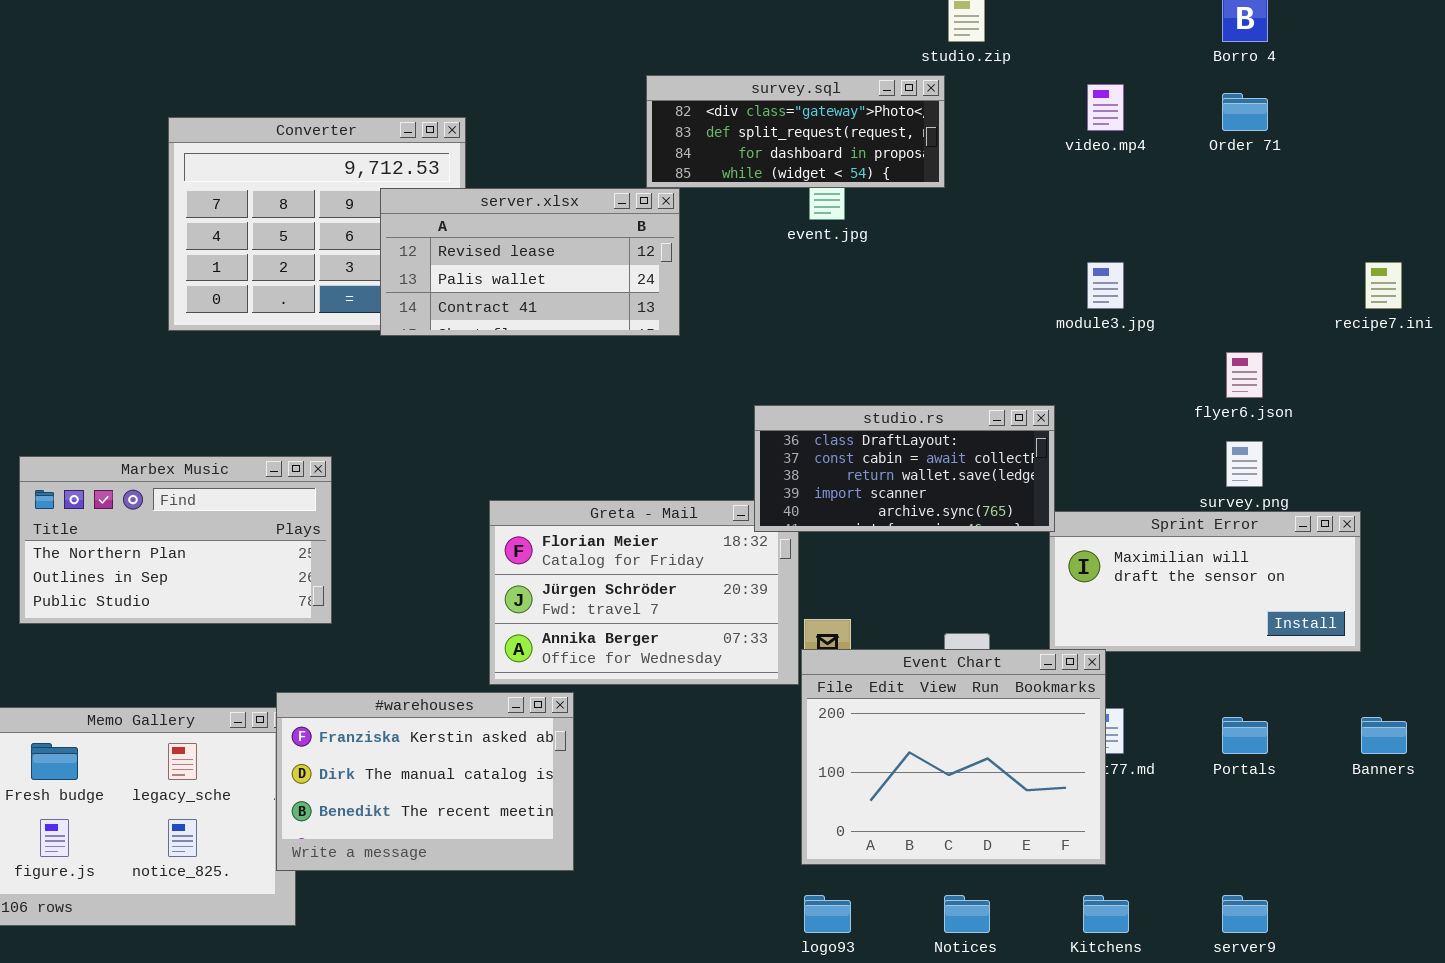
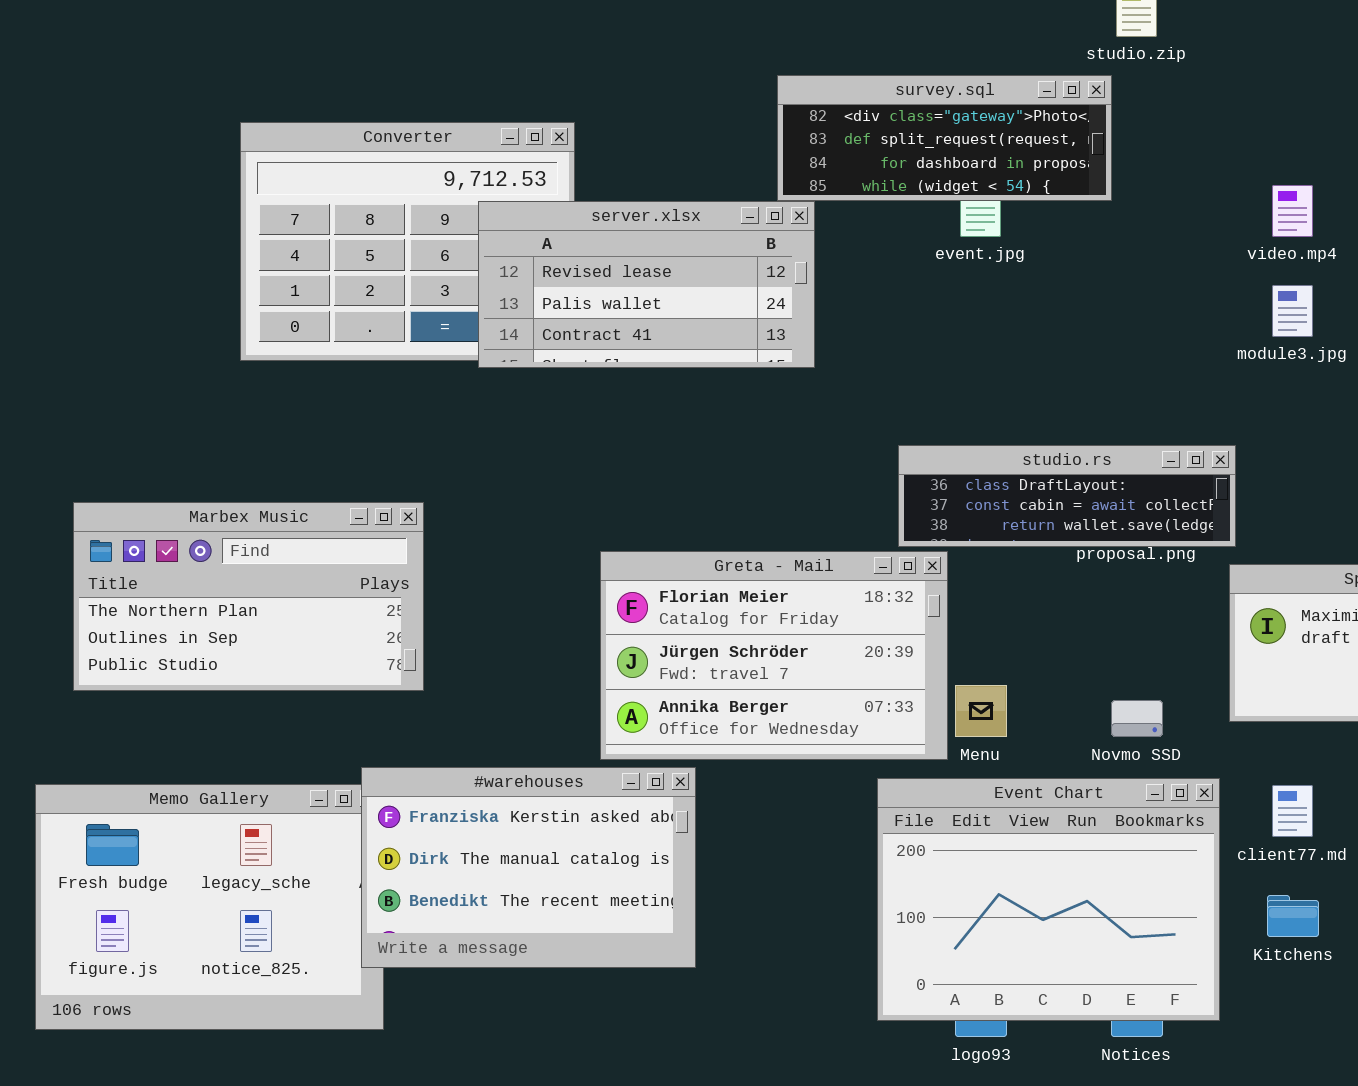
video.mp4: [1087,84,1124,131] -> [1272,185,1313,237], moved
studio.rs: [754,405,1055,532] -> [898,445,1236,547], resized
Event Chart: [801,649,1106,865] -> [877,778,1220,1021], moved
Kitchens: [1083,895,1129,933] -> [1267,895,1319,937], moved

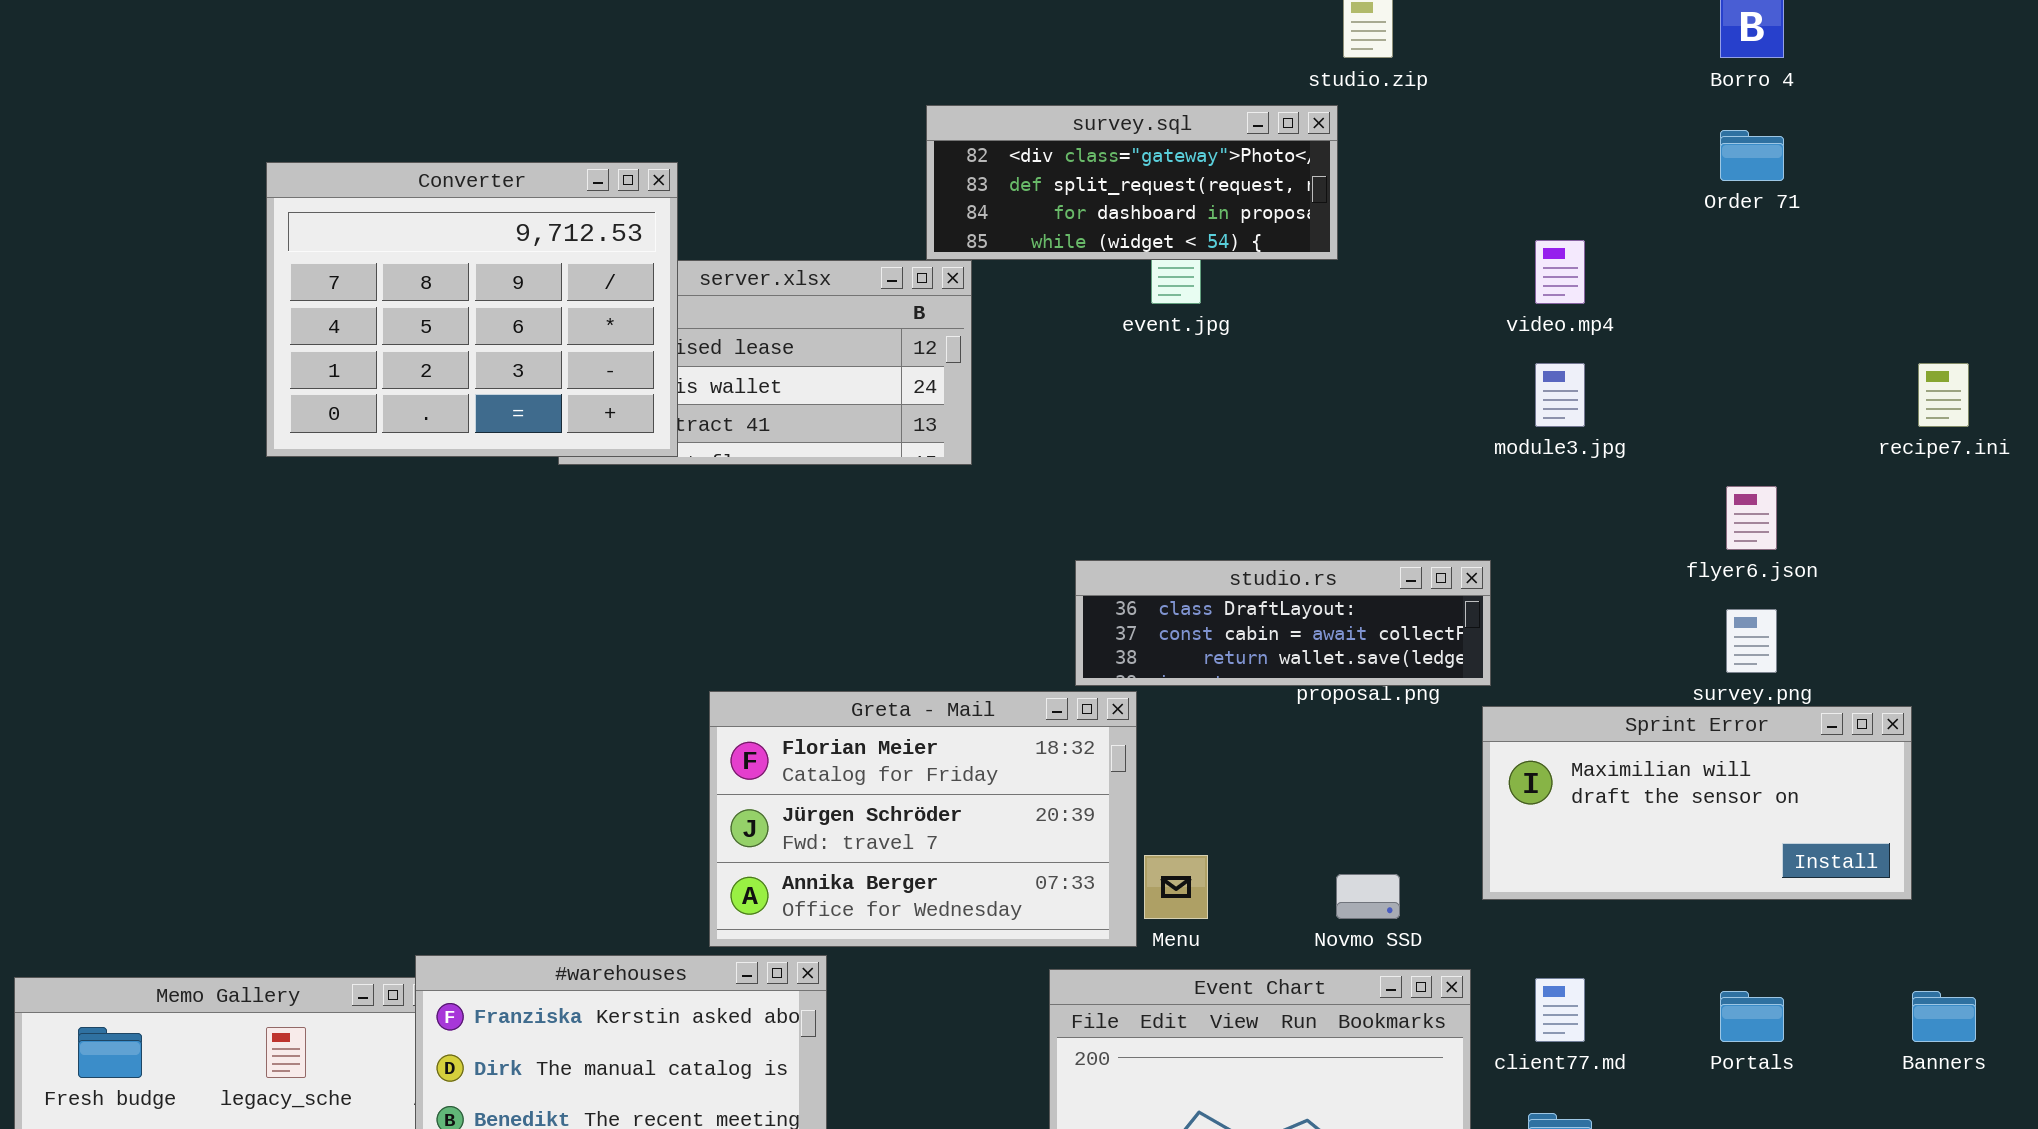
Converter: [240,122,575,361] -> [266,162,678,457], raised
Marbex Music: [73,502,424,691] -> none, closed

